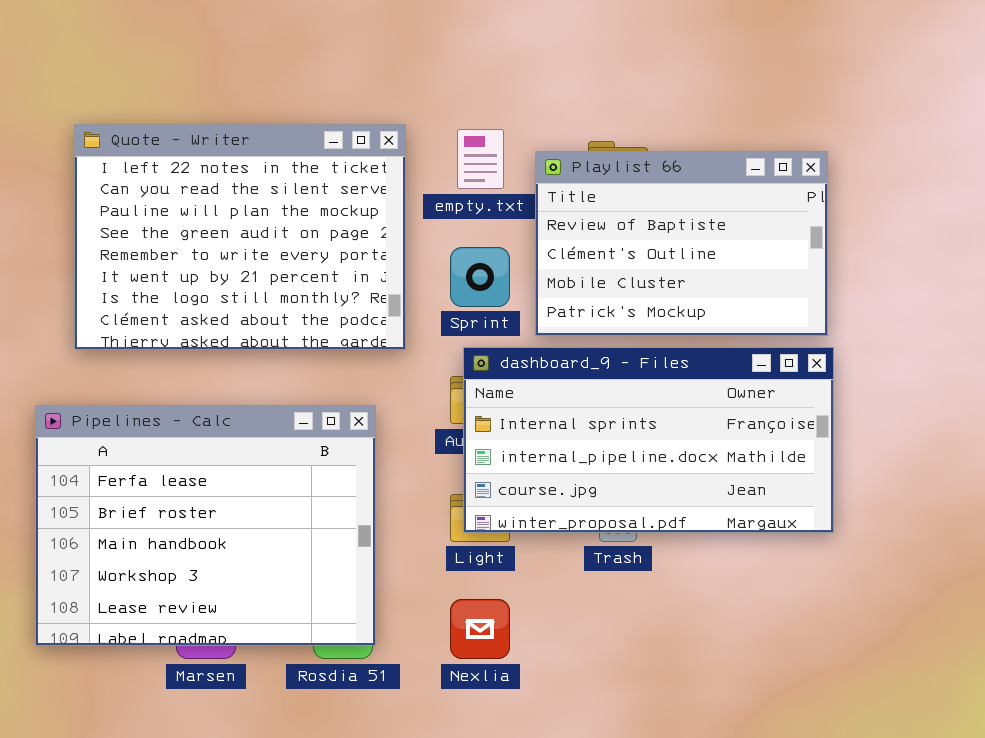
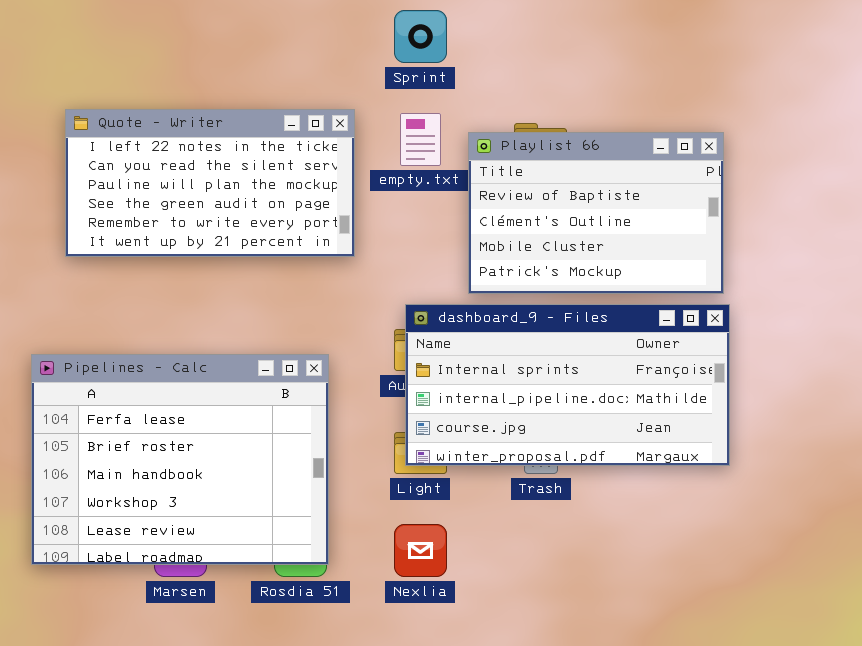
Quote - Writer: [74,124,406,350] -> [65,109,355,257], resized
Sprint: [450,247,510,307] -> [394,10,447,63], moved

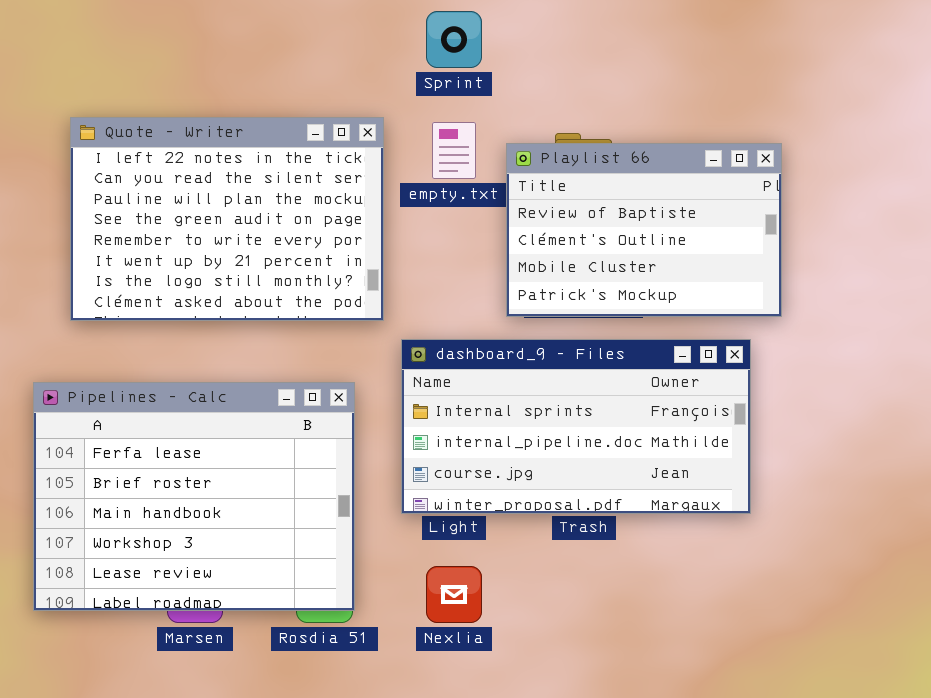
Quote - Writer: [65,109,355,257] -> [70,117,384,321], resized
dashboard_9 - Files: [405,304,730,466] -> [401,339,751,514], moved

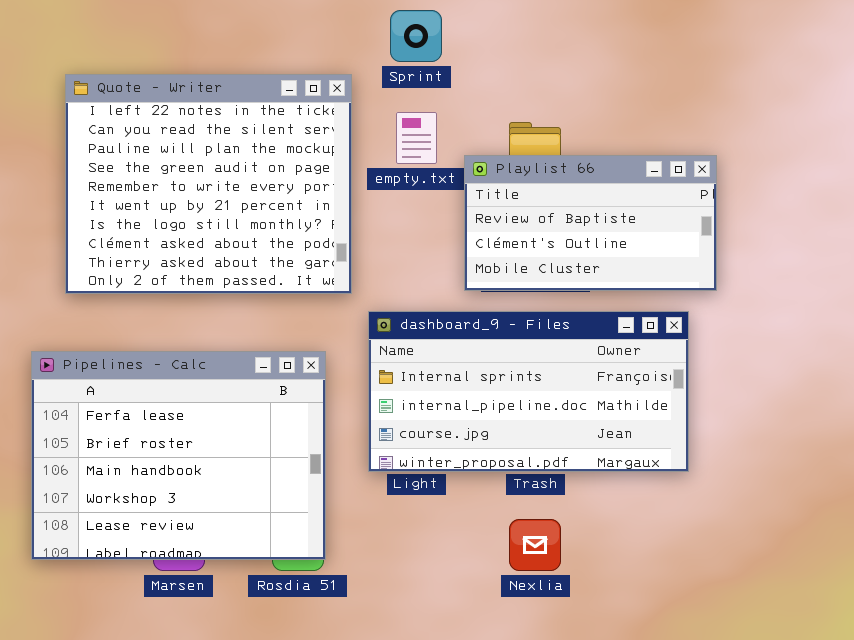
Quote - Writer: [70,117,384,321] -> [65,74,352,294], resized
Playlist 66: [506,143,782,317] -> [464,155,717,291], resized
Nexlia: [426,566,482,623] -> [509,519,561,571], moved

